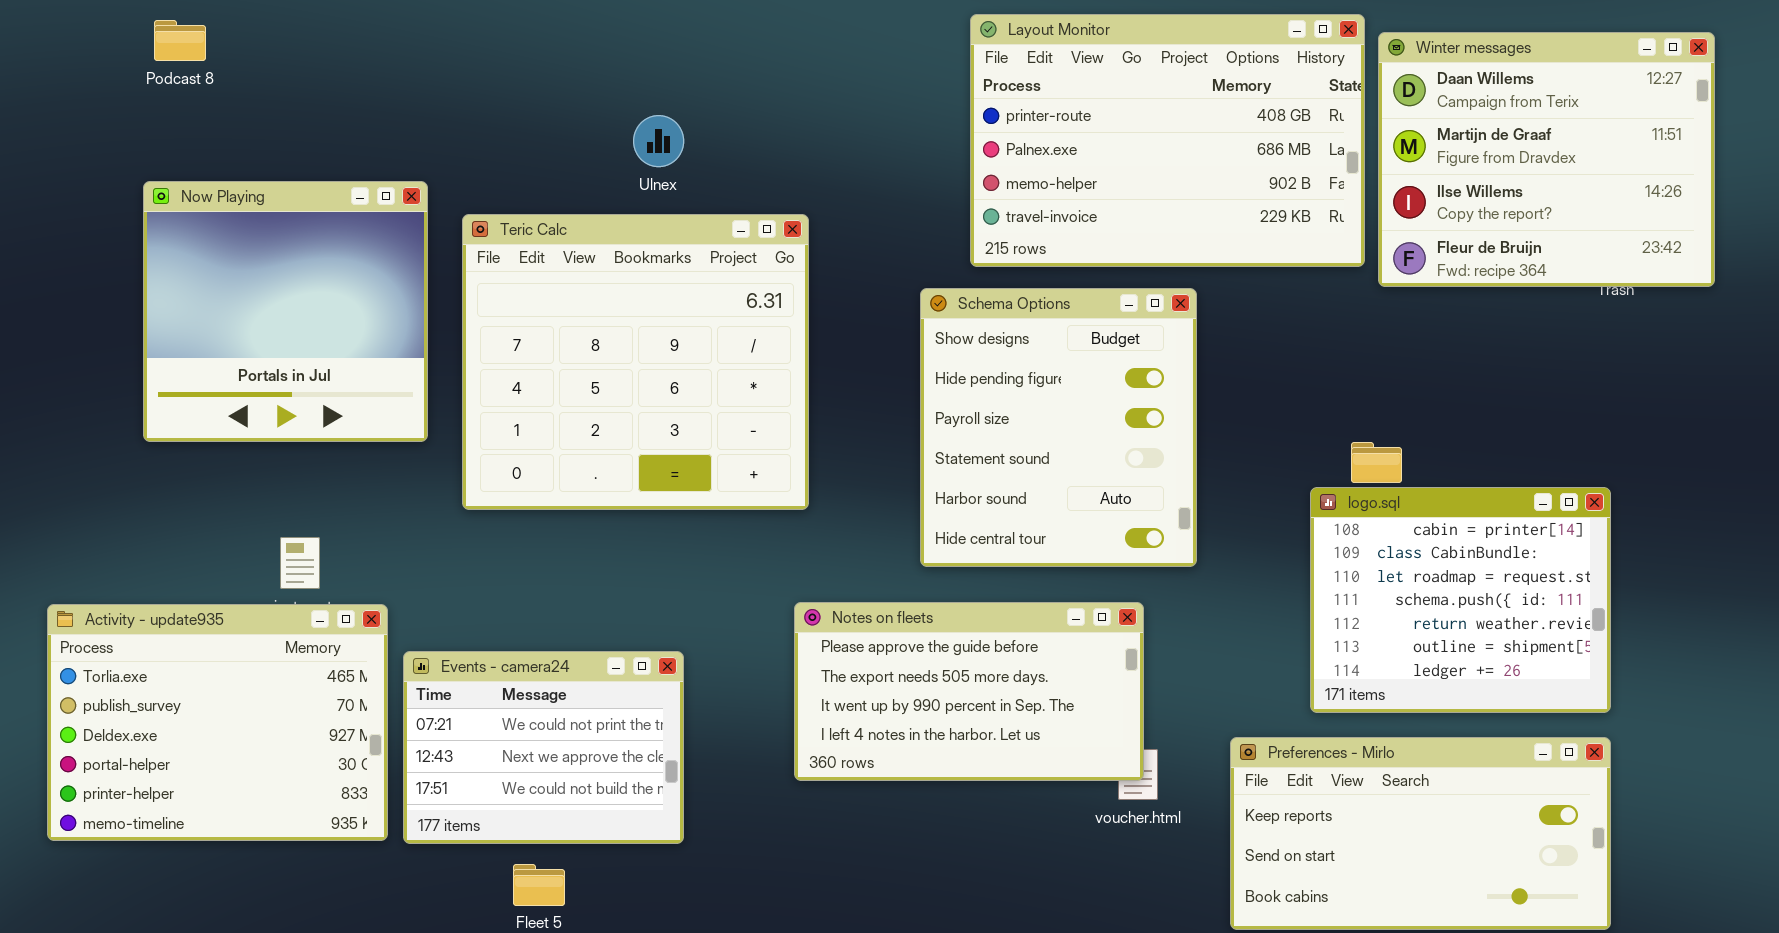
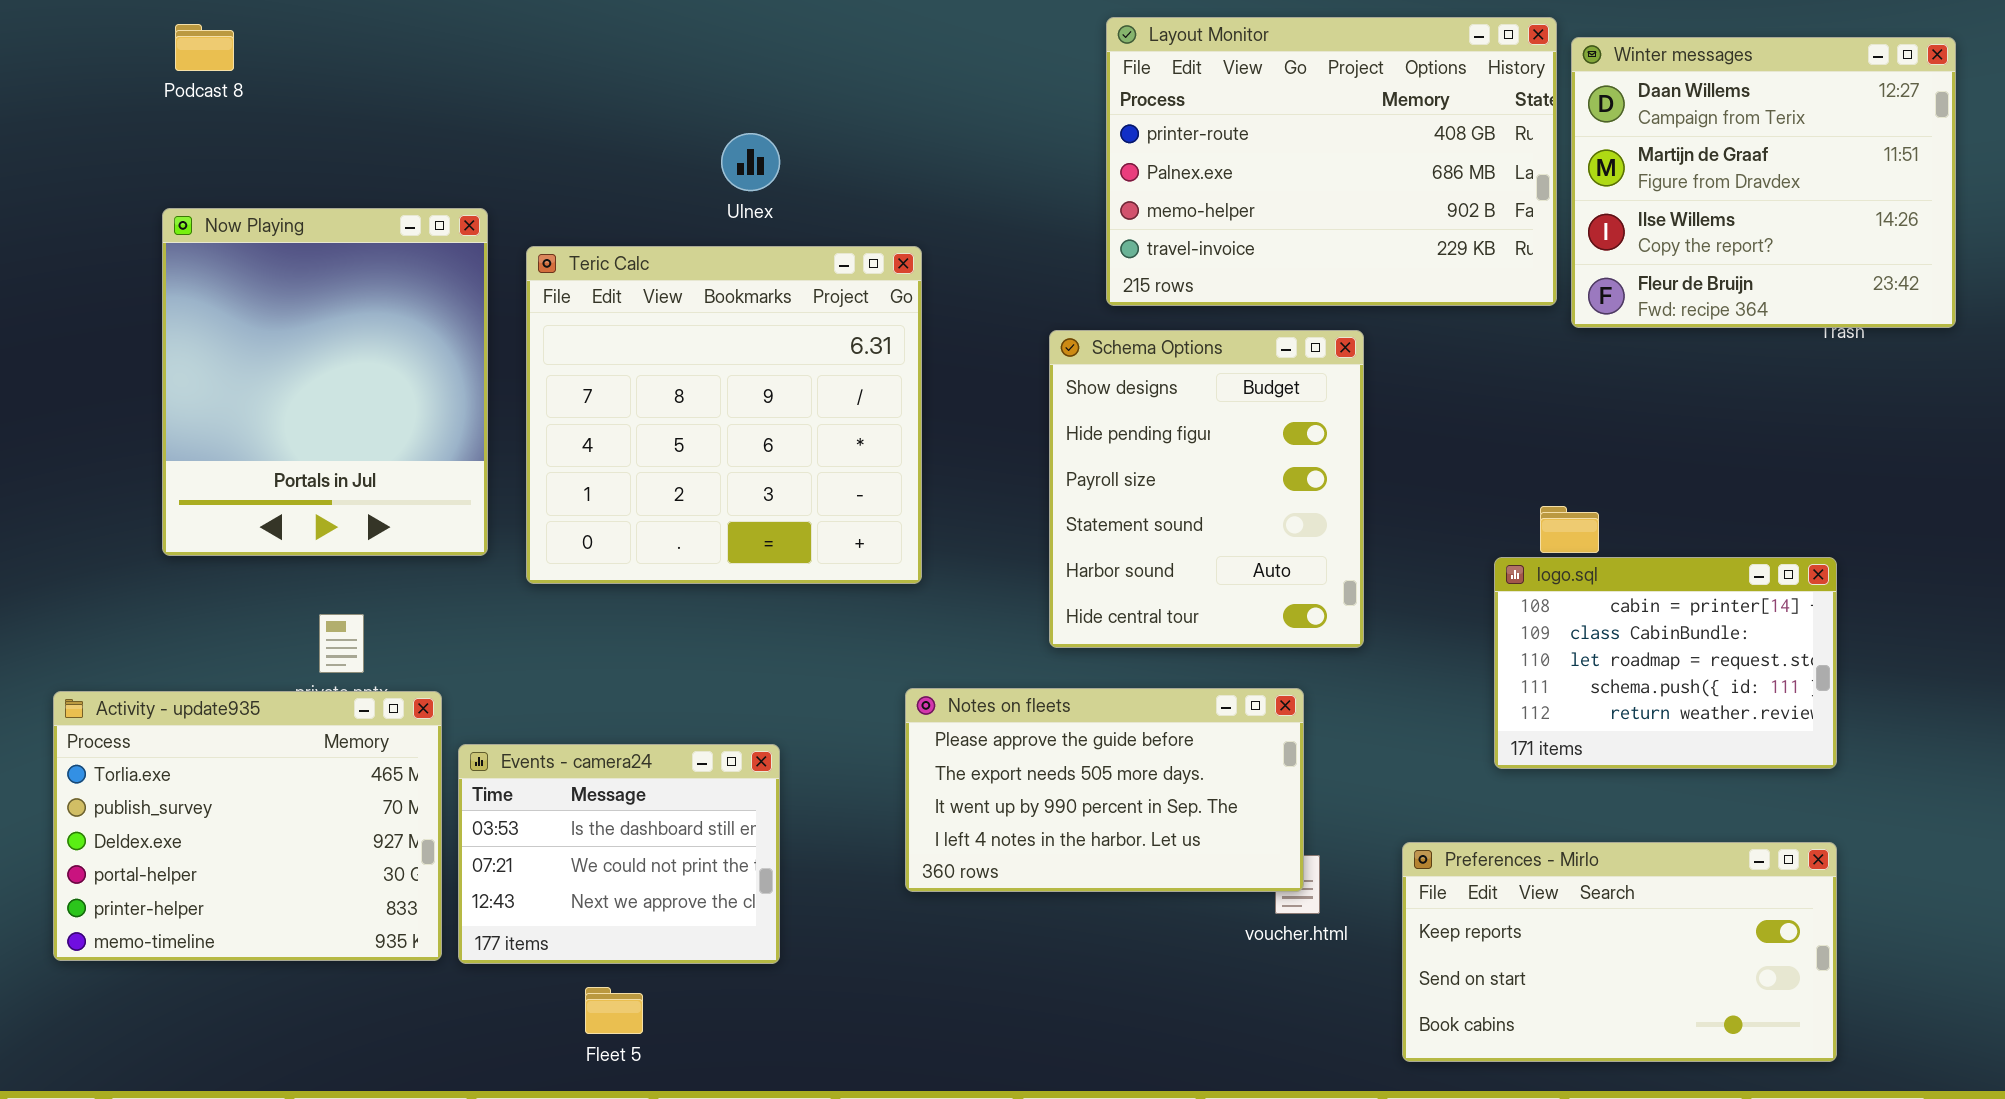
Now Playing: [143,181,428,442] -> [162,208,488,556], resized
logo.sql: [1310,487,1611,713] -> [1494,557,1837,769], resized
Events - camera24: [403,651,684,844] -> [458,744,780,964], scrolled up 1 row

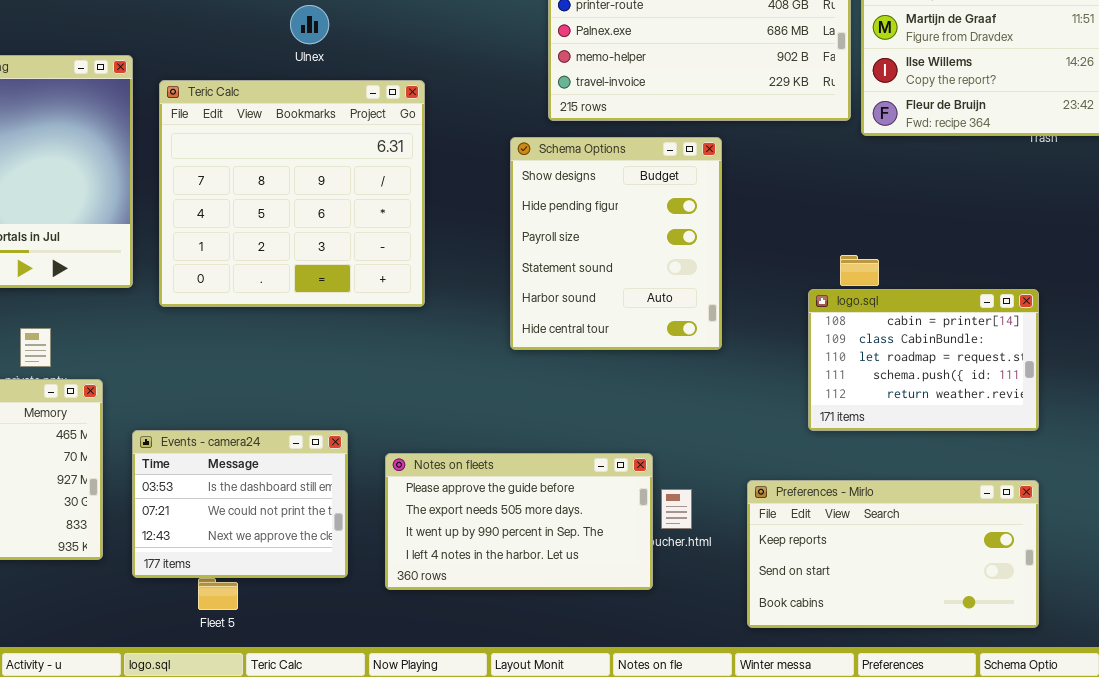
Notes on fleets: [905,688,1304,892] -> [385,453,653,590], moved
Events - camera24: [458,744,780,964] -> [132,430,348,578], moved

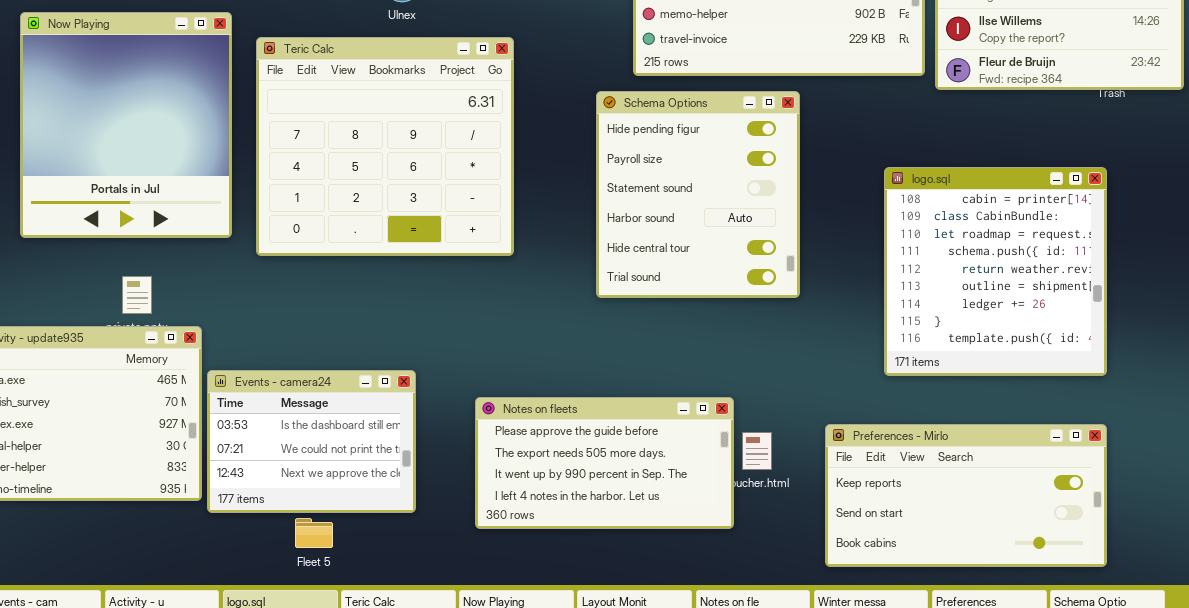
Schema Options: [510,137,722,350] -> [596,91,800,298], scrolled down 1 row
logo.sql: [808,289,1039,431] -> [884,167,1107,376], resized
Events - camera24: [132,430,348,578] -> [207,370,416,513], moved

